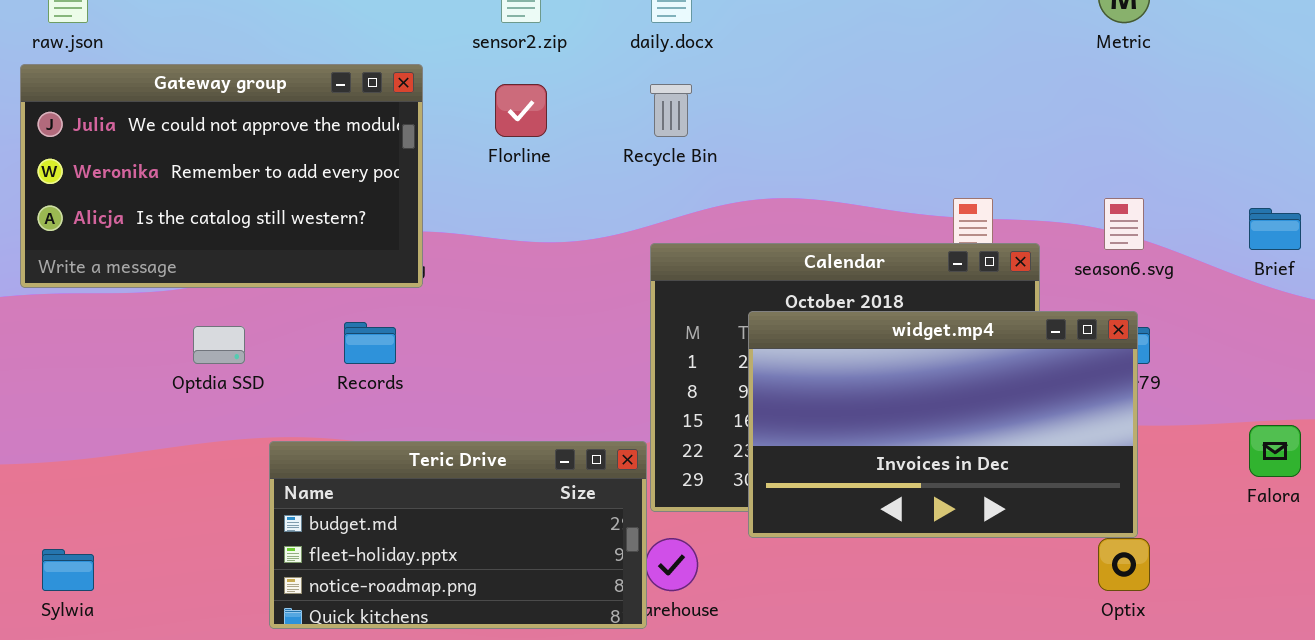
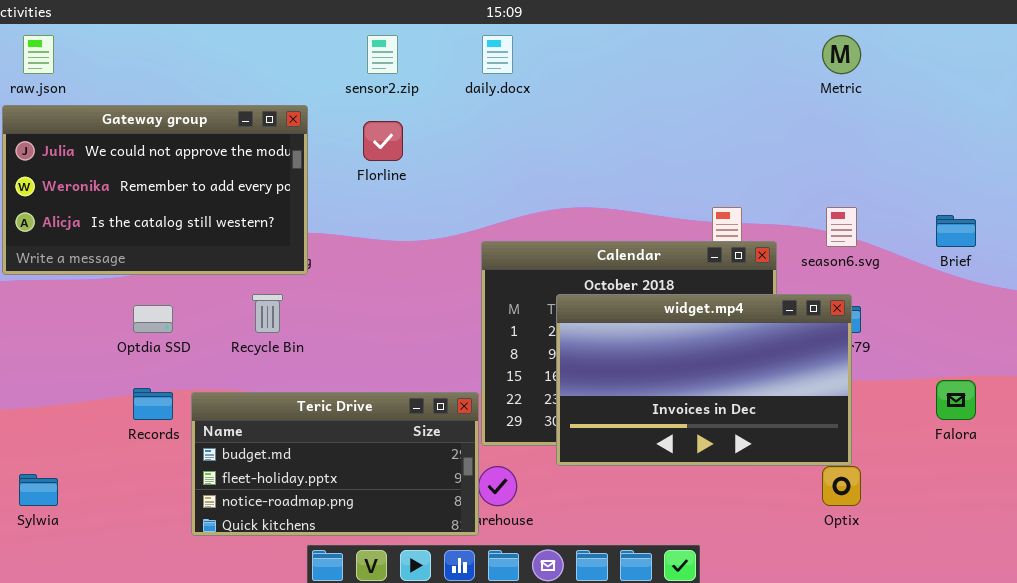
Recycle Bin: [650,84,692,137] -> [252,294,283,333], moved
Records: [344,322,396,364] -> [133,388,173,420], moved

